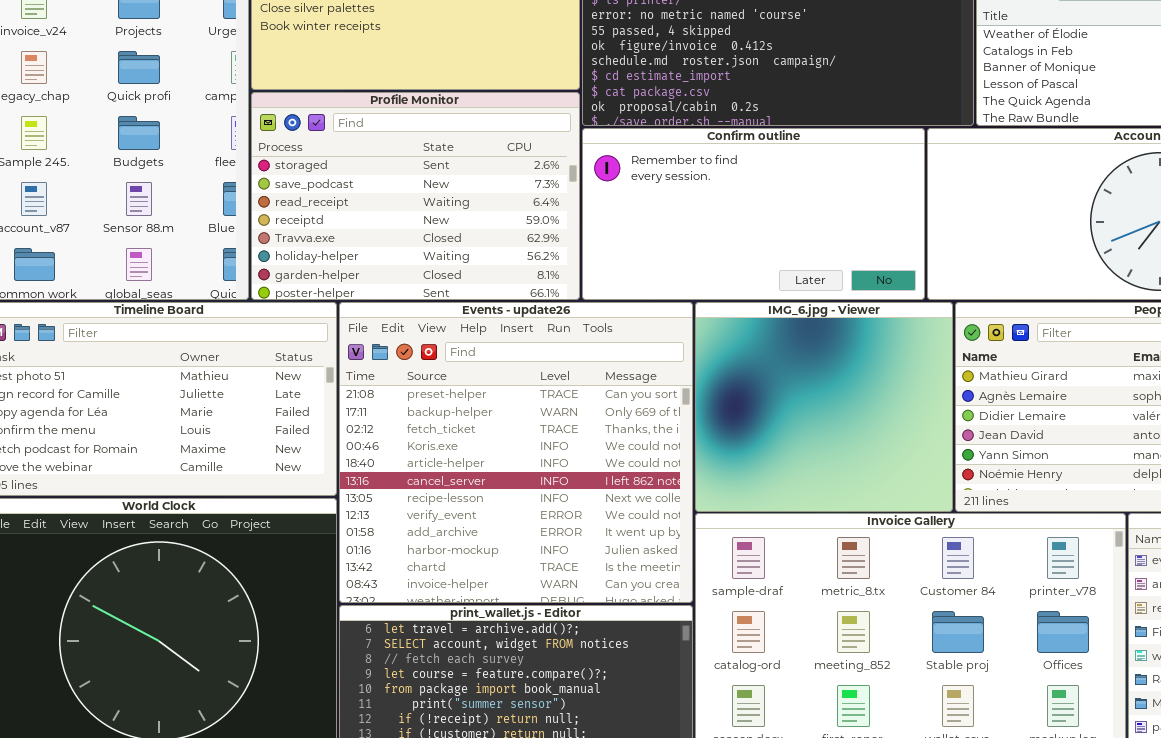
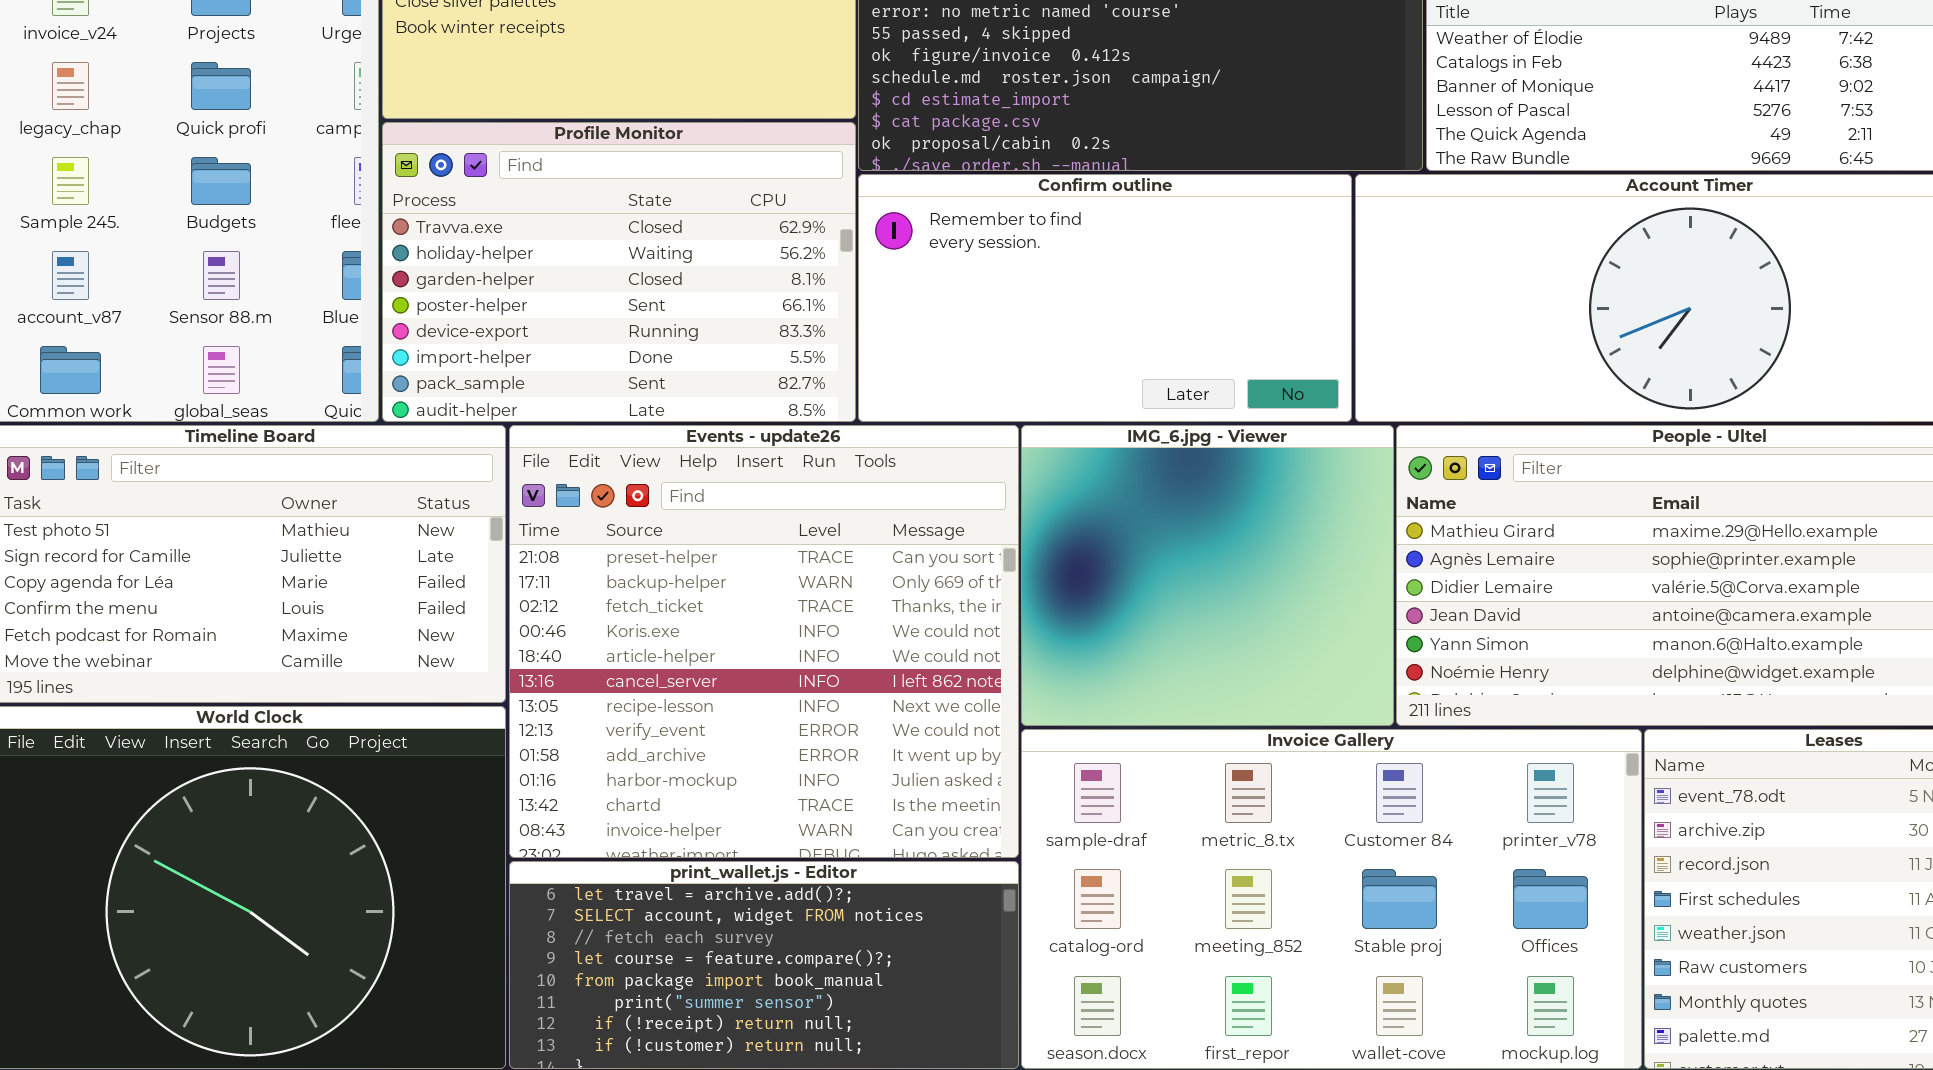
Profile Monitor: [251,92,580,300] -> [382,122,856,422], scrolled down 4 rows

